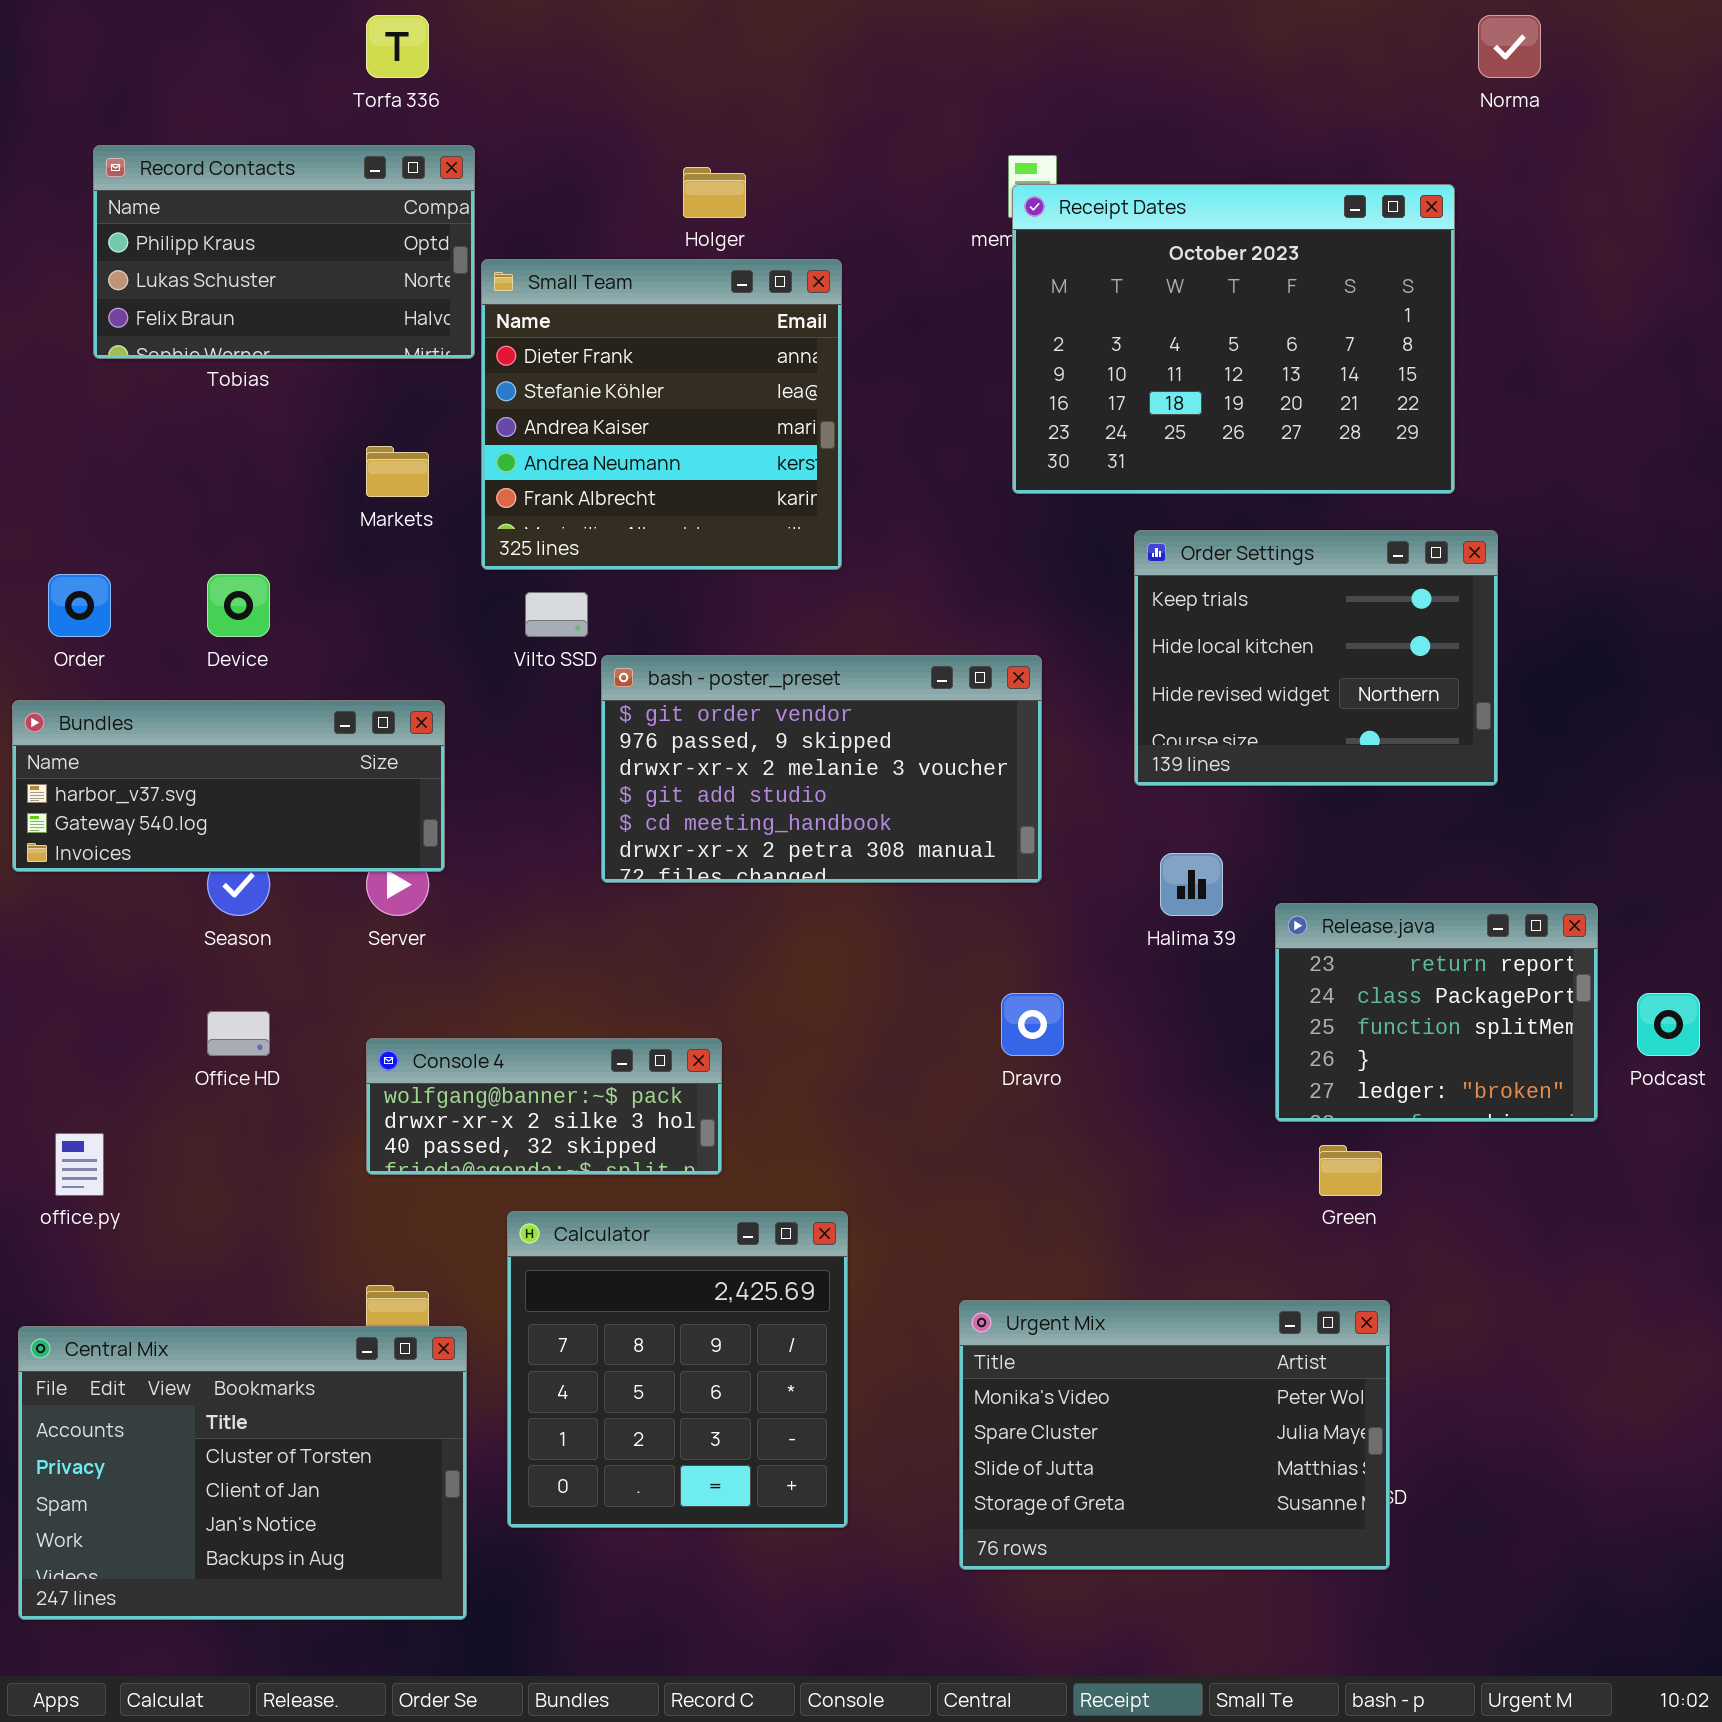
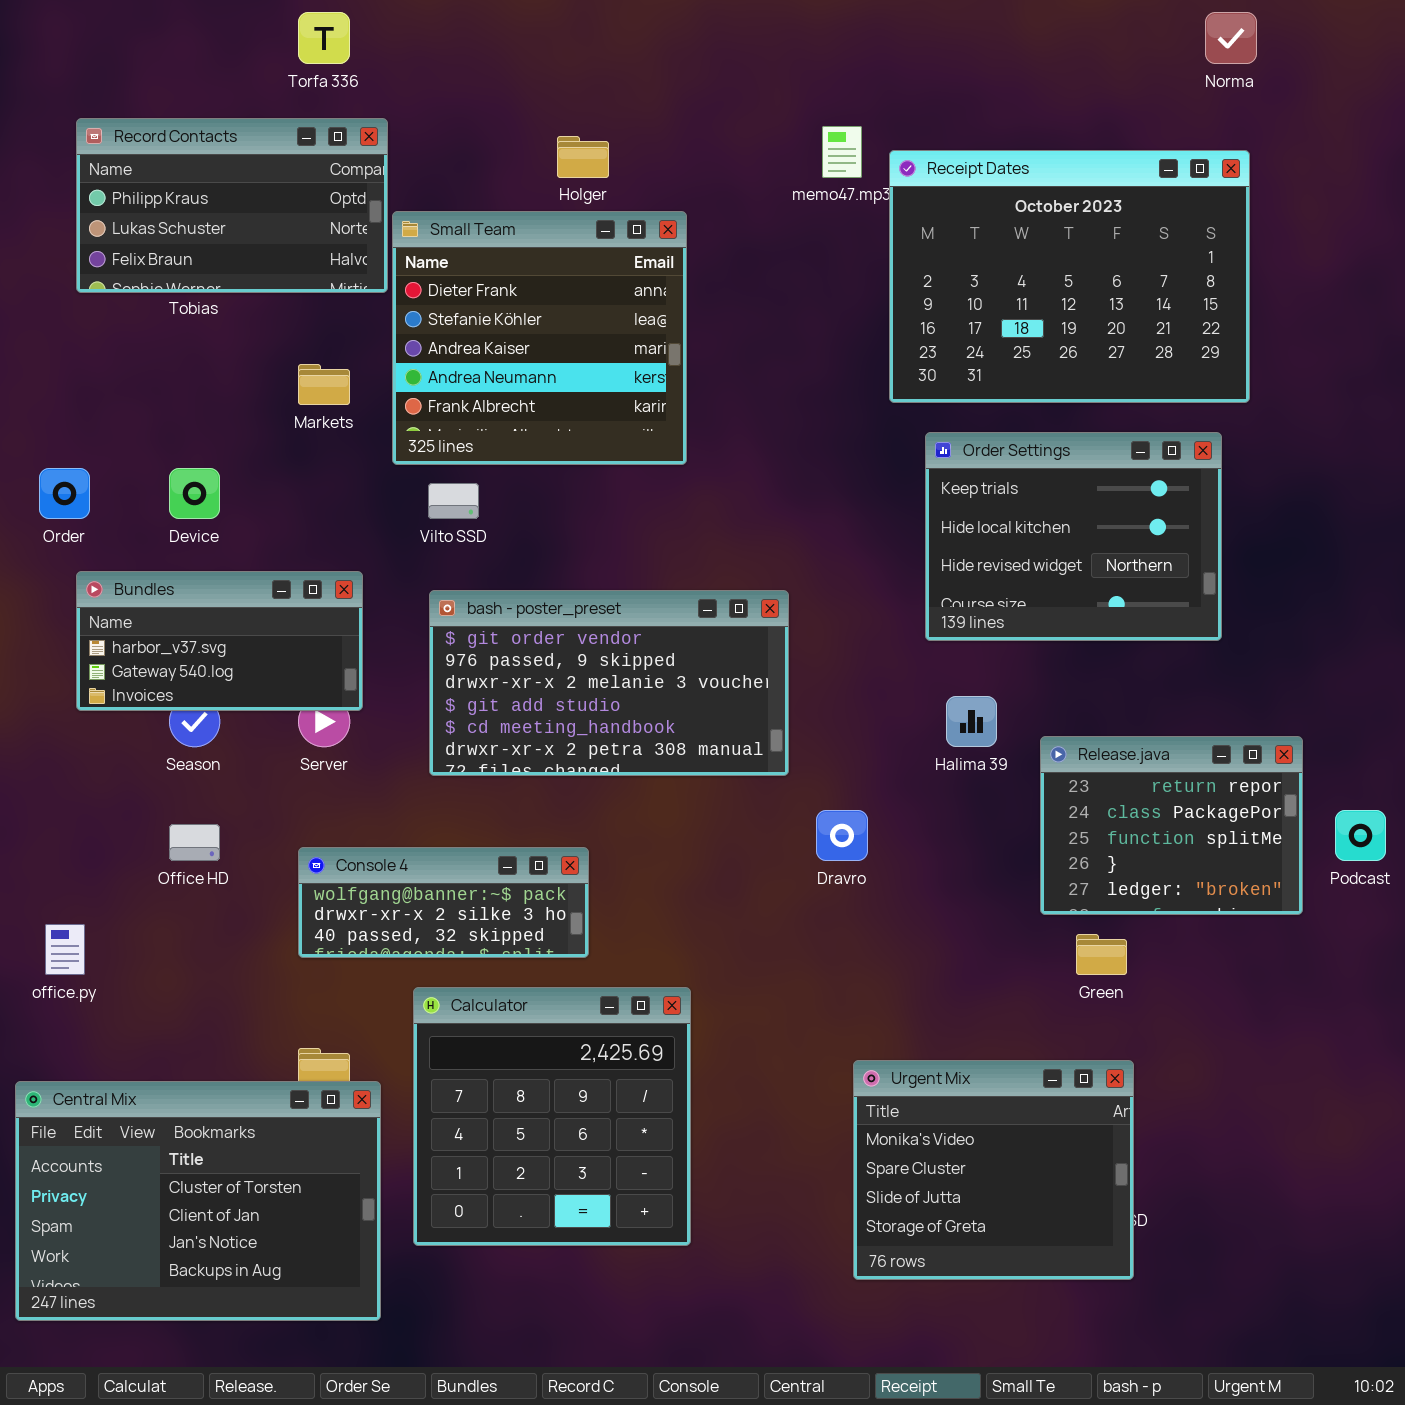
Receipt Dates: [1012,184,1455,494] -> [889,150,1250,403], moved
bash - poster_preset: [601,655,1042,883] -> [429,590,789,776], moved
Bundles: [12,700,445,872] -> [76,571,363,711], resized
Urgent Mix: [959,1300,1390,1570] -> [853,1060,1134,1280], resized

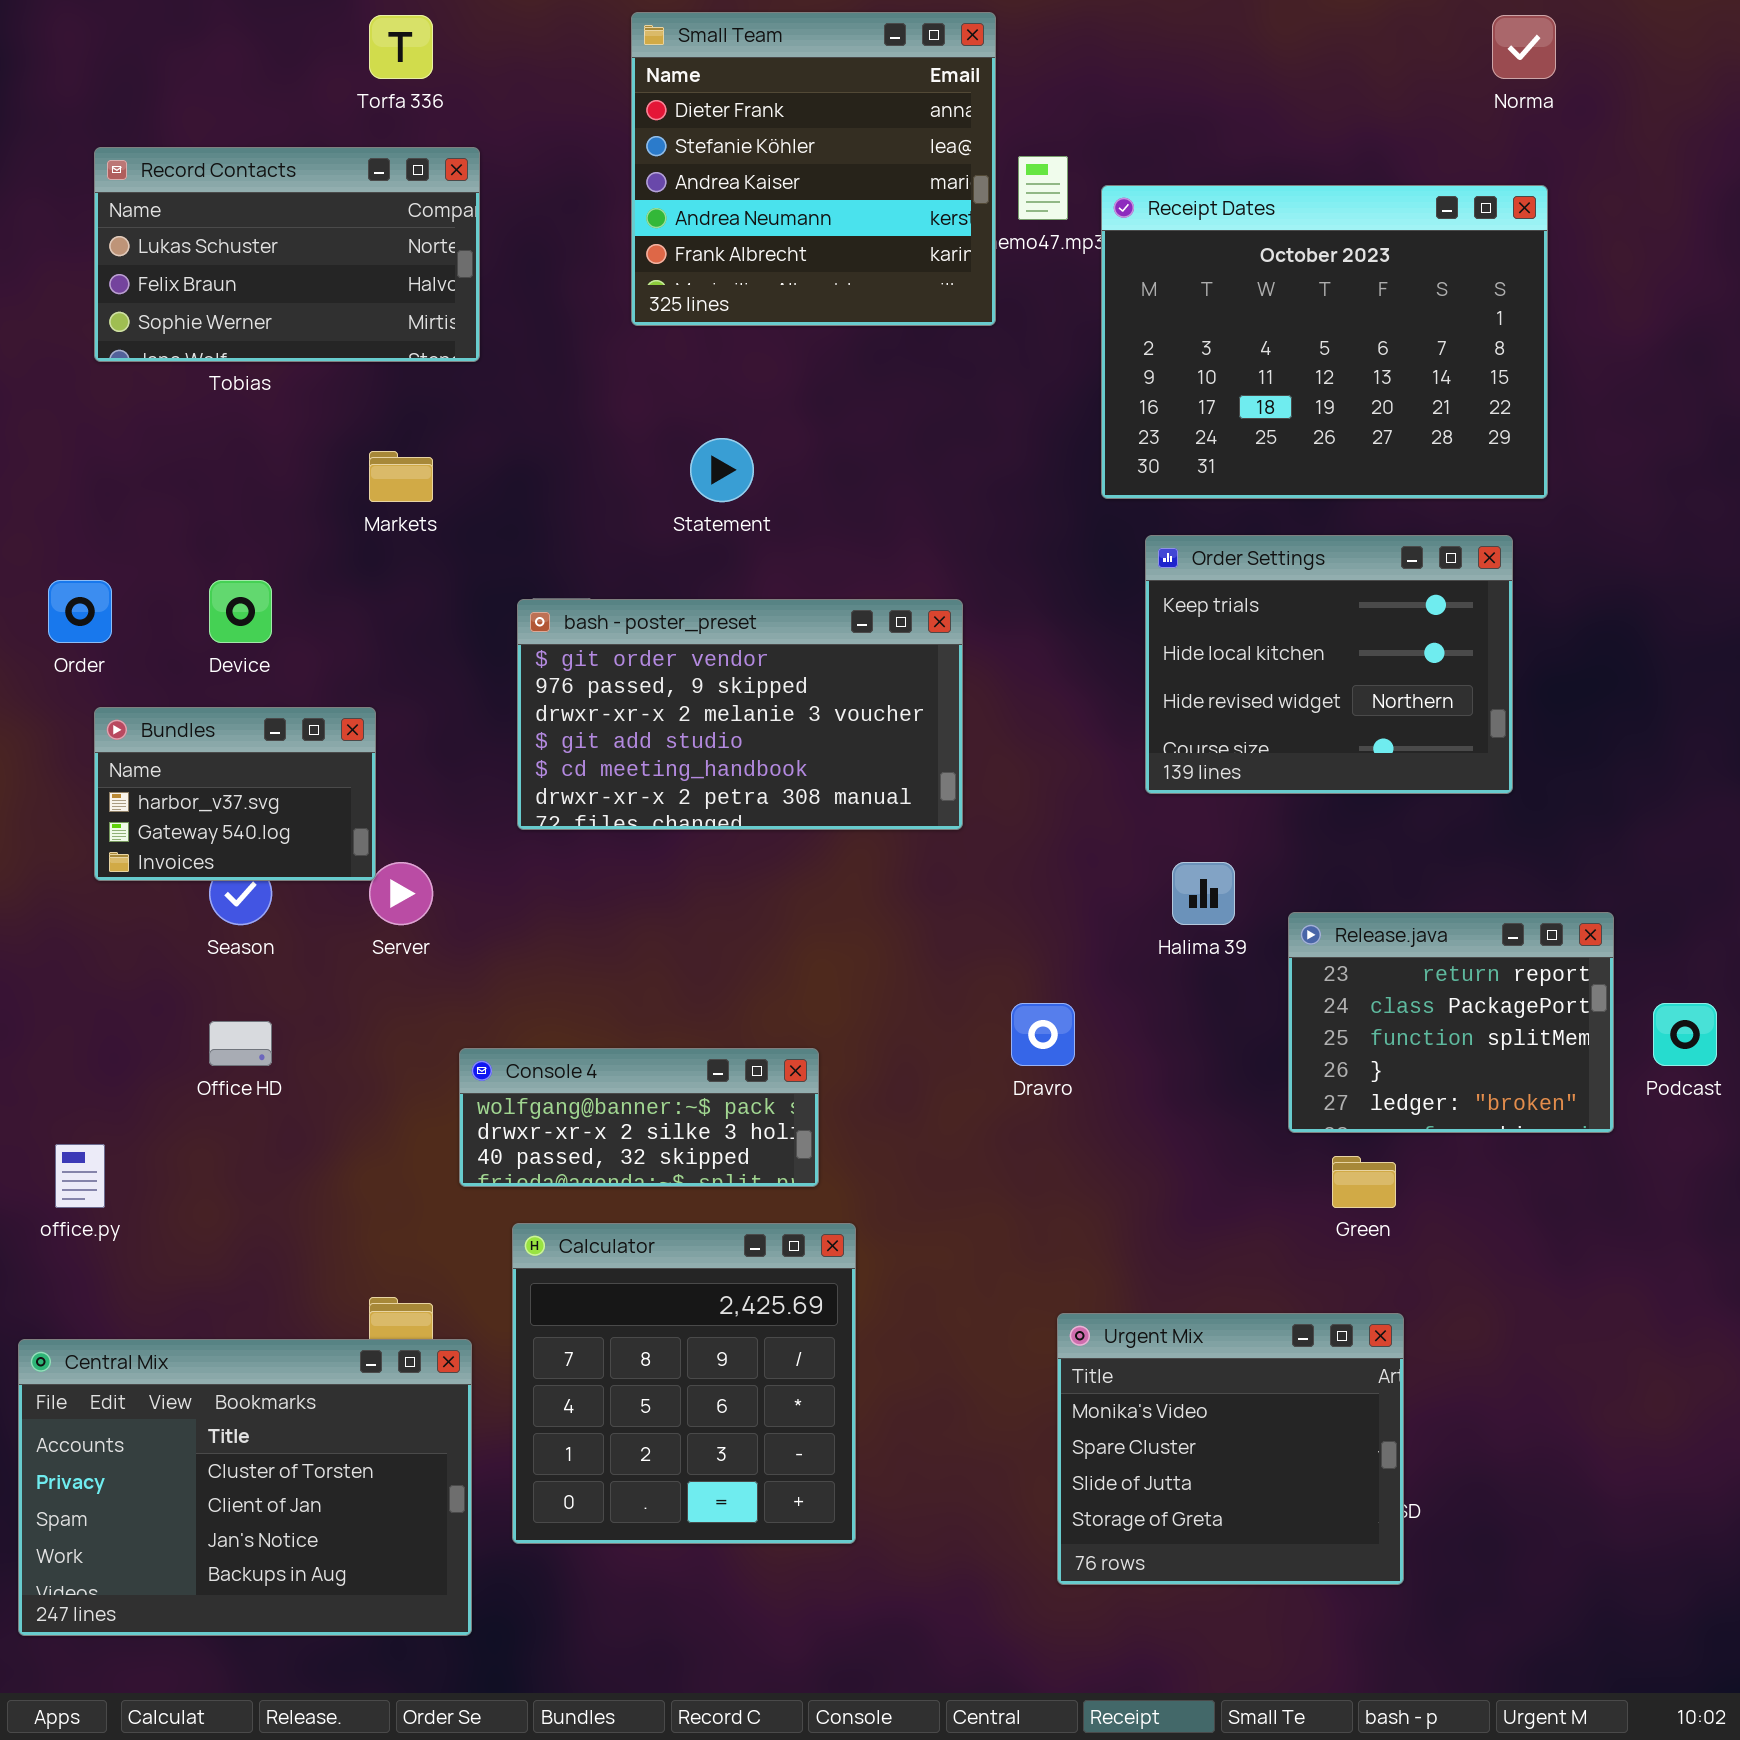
Record Contacts: [76,118,388,293] -> [94,147,480,362], scrolled down 1 row
Small Team: [392,211,687,465] -> [631,12,996,326], moved
Bundles: [76,571,363,711] -> [94,707,376,881], resized
bash - poster_preset: [429,590,789,776] -> [517,599,963,830], moved
Console 4: [298,847,589,958] -> [459,1048,819,1187], moved

